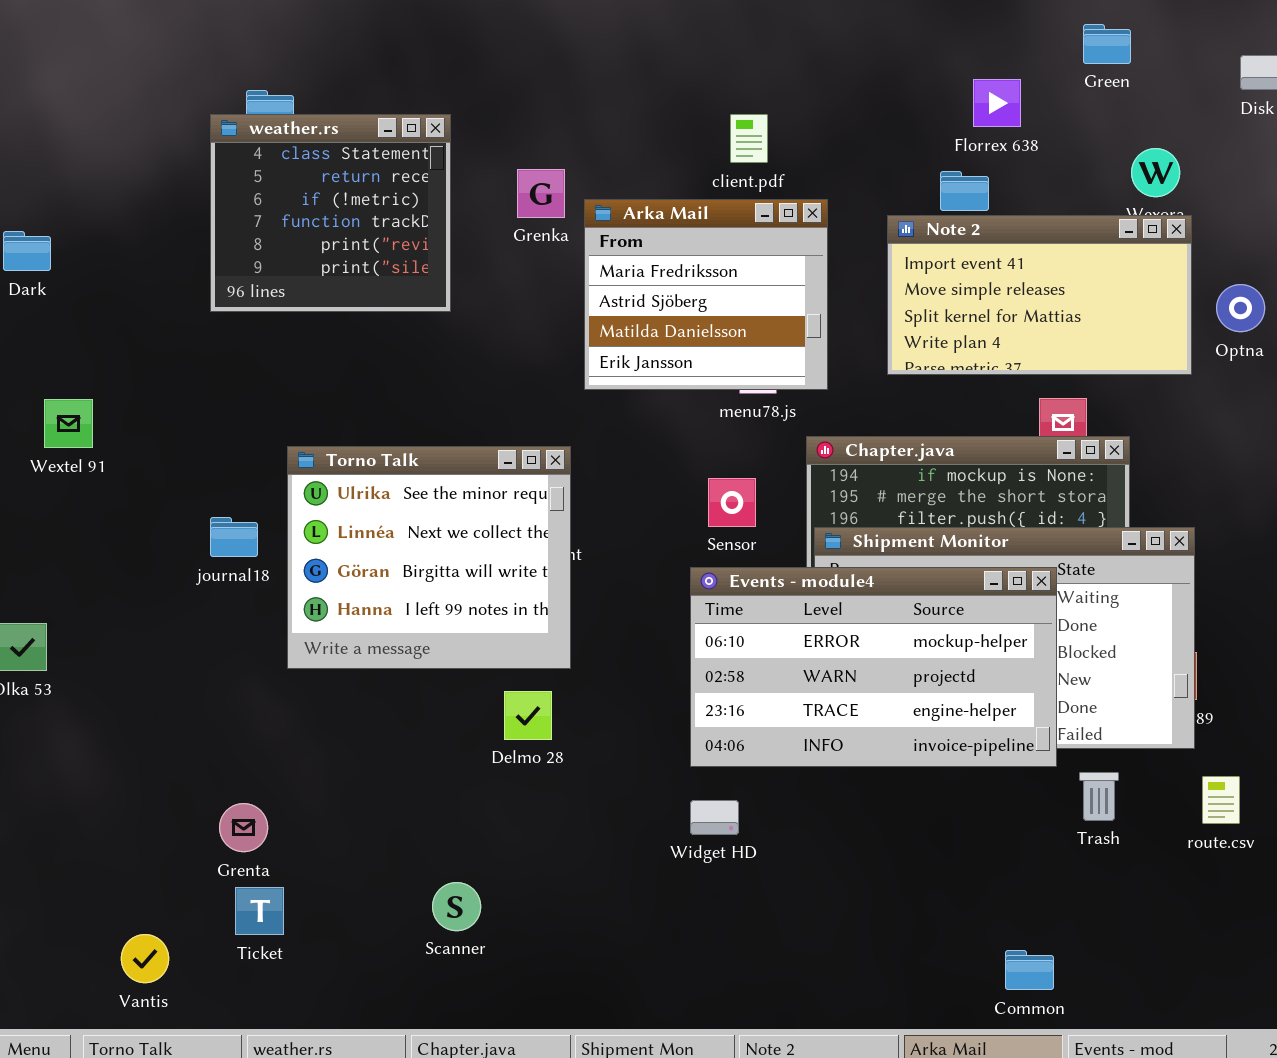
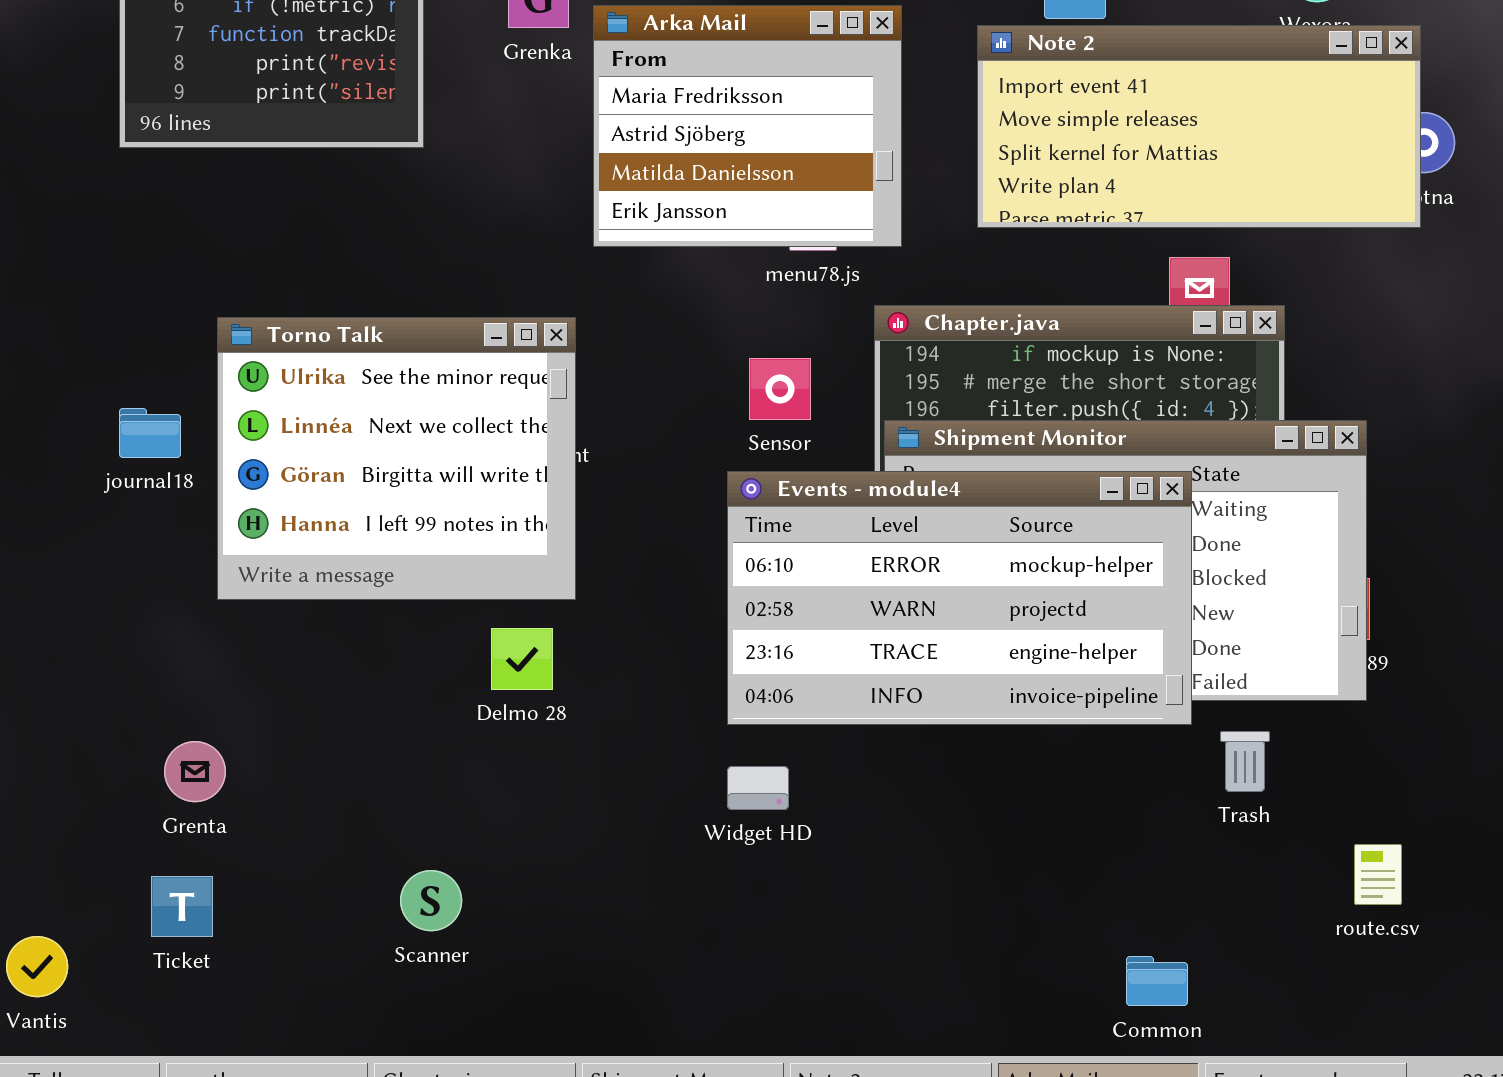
Note 2: [887,215,1192,375] -> [977,25,1421,228], resized
route.csv: [1202,776,1240,824] -> [1354,844,1402,905], moved
Grenta: [219,803,268,852] -> [164,741,226,802], moved

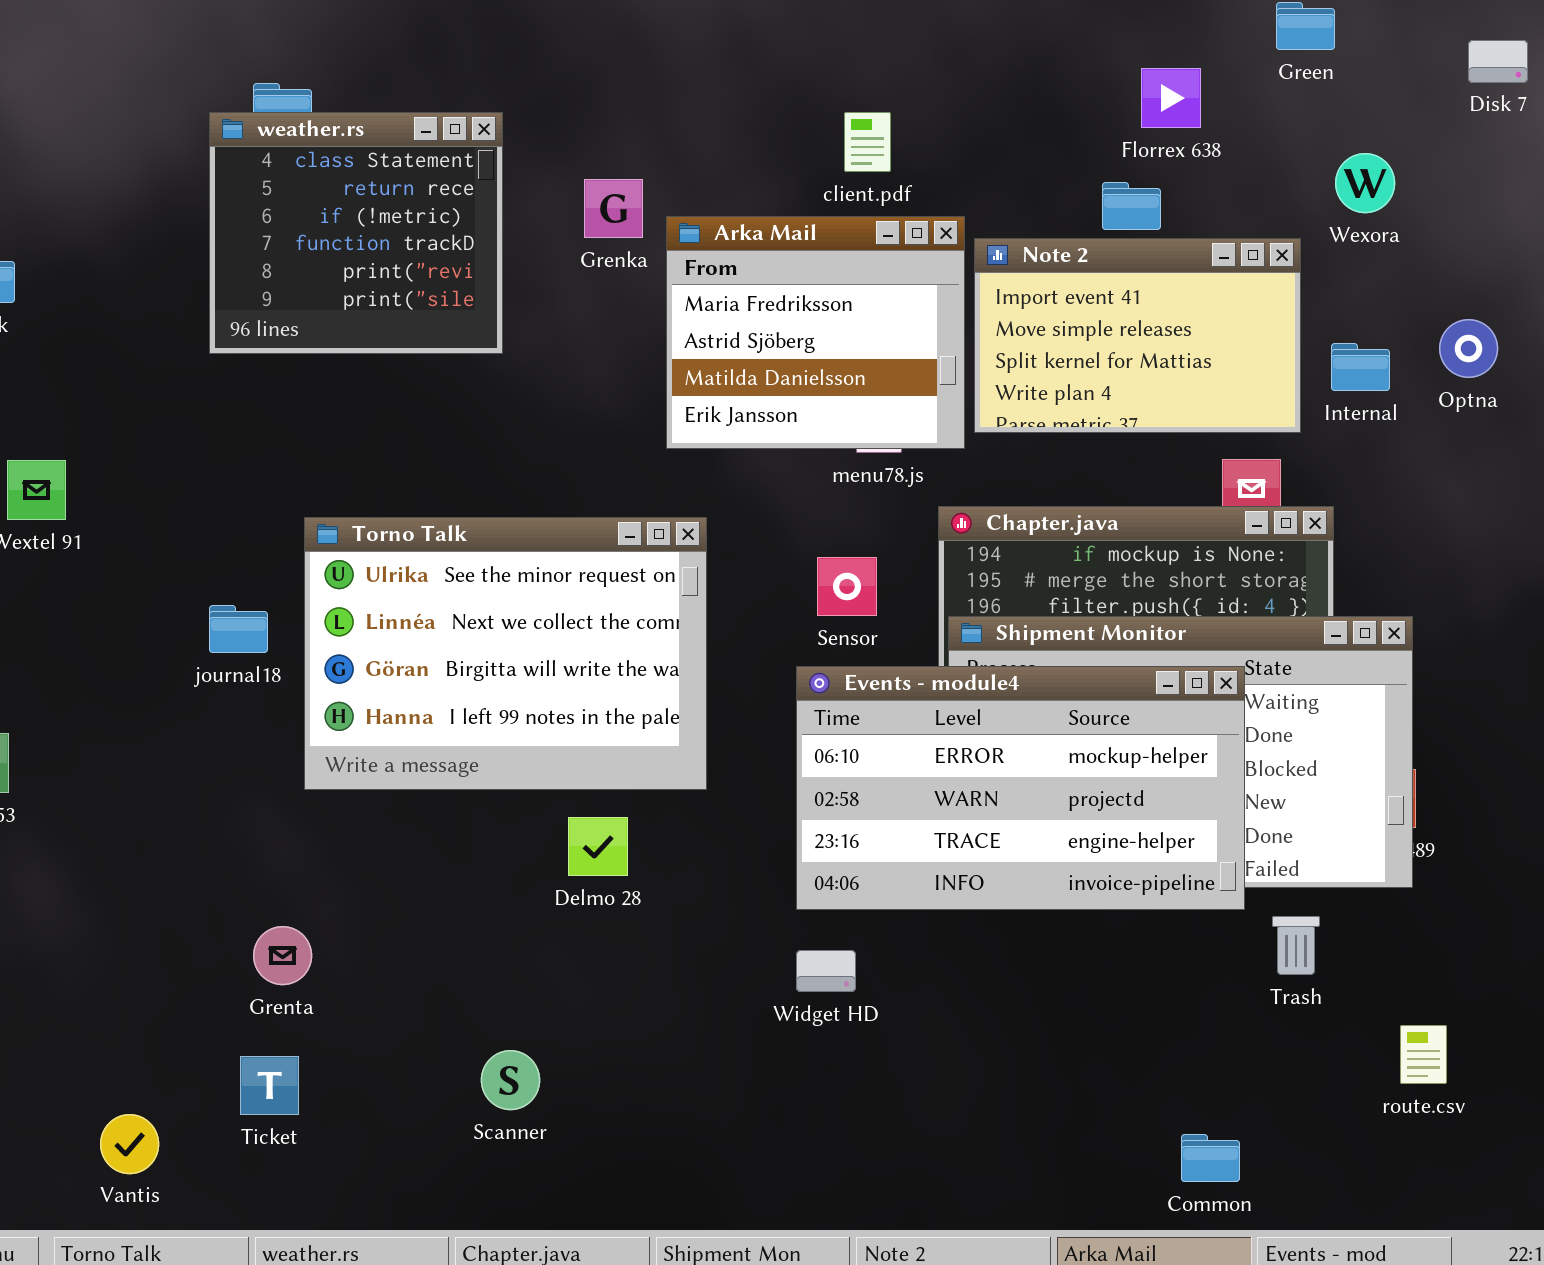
Note 2: [977,25,1421,228] -> [974,238,1301,433], moved, resized
Torno Talk: [217,317,576,600] -> [304,517,707,790], resized

